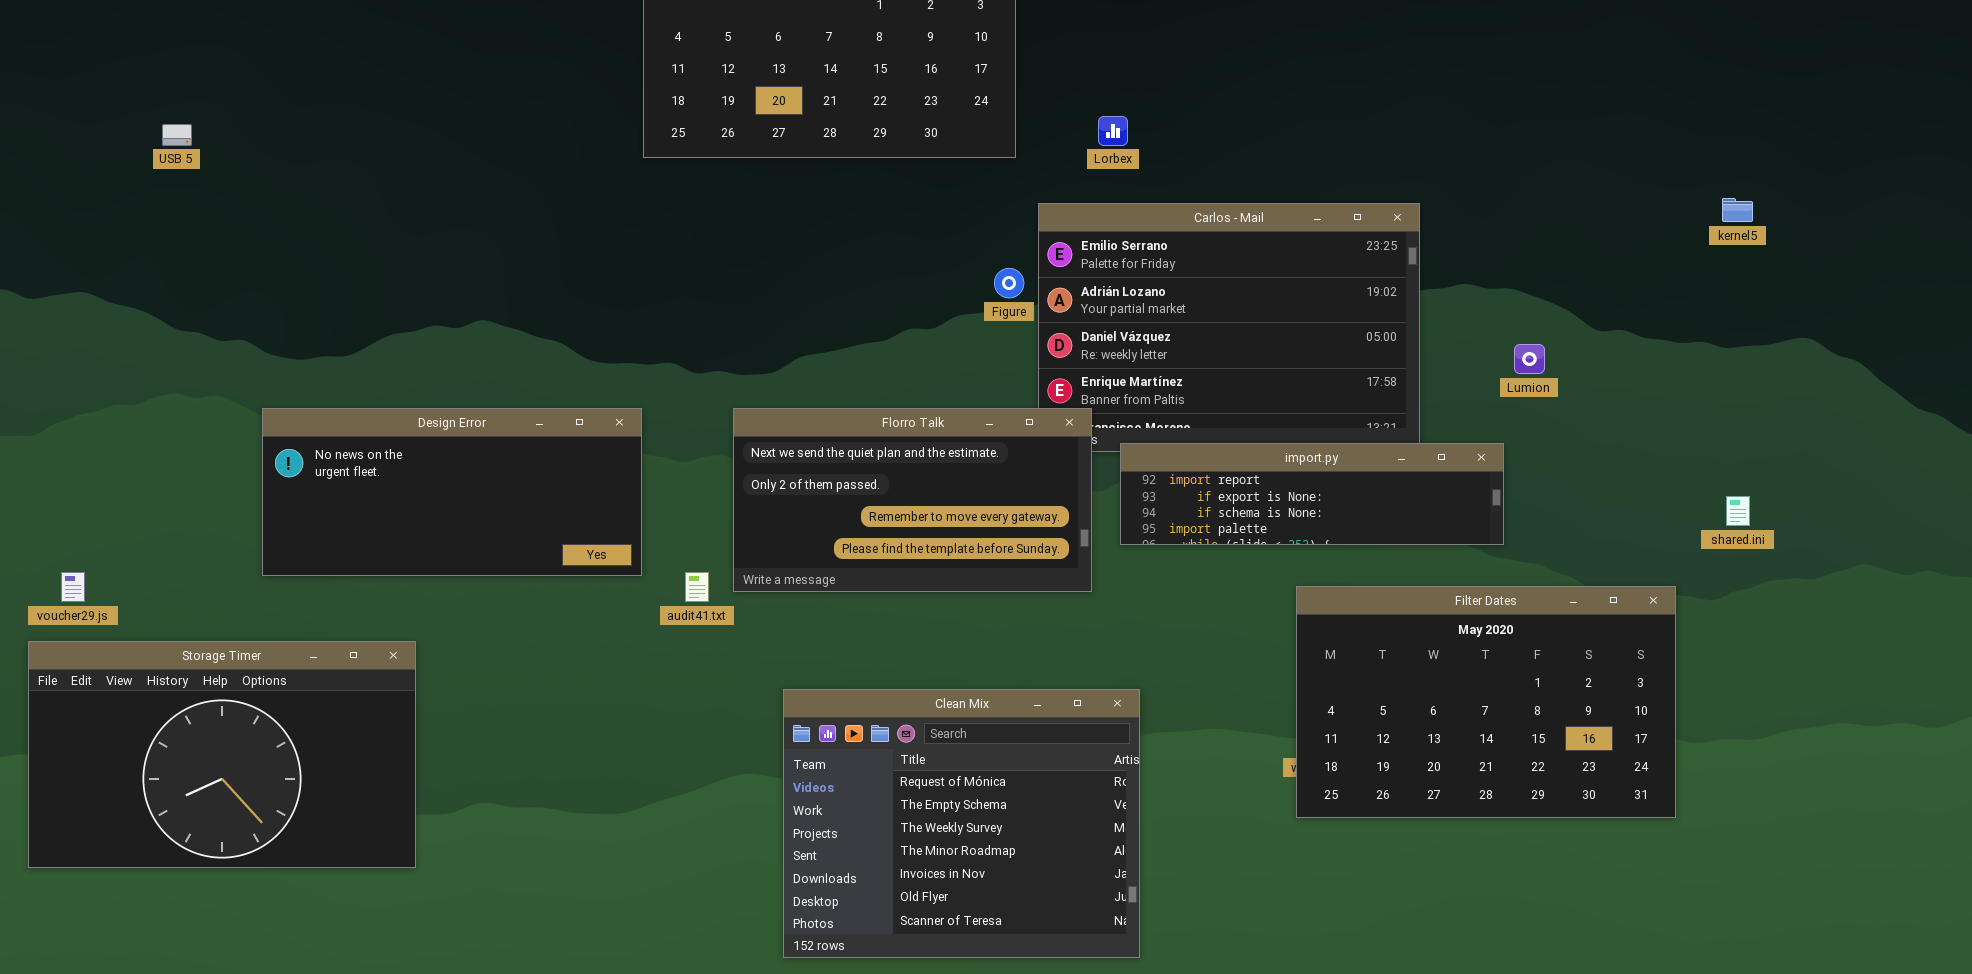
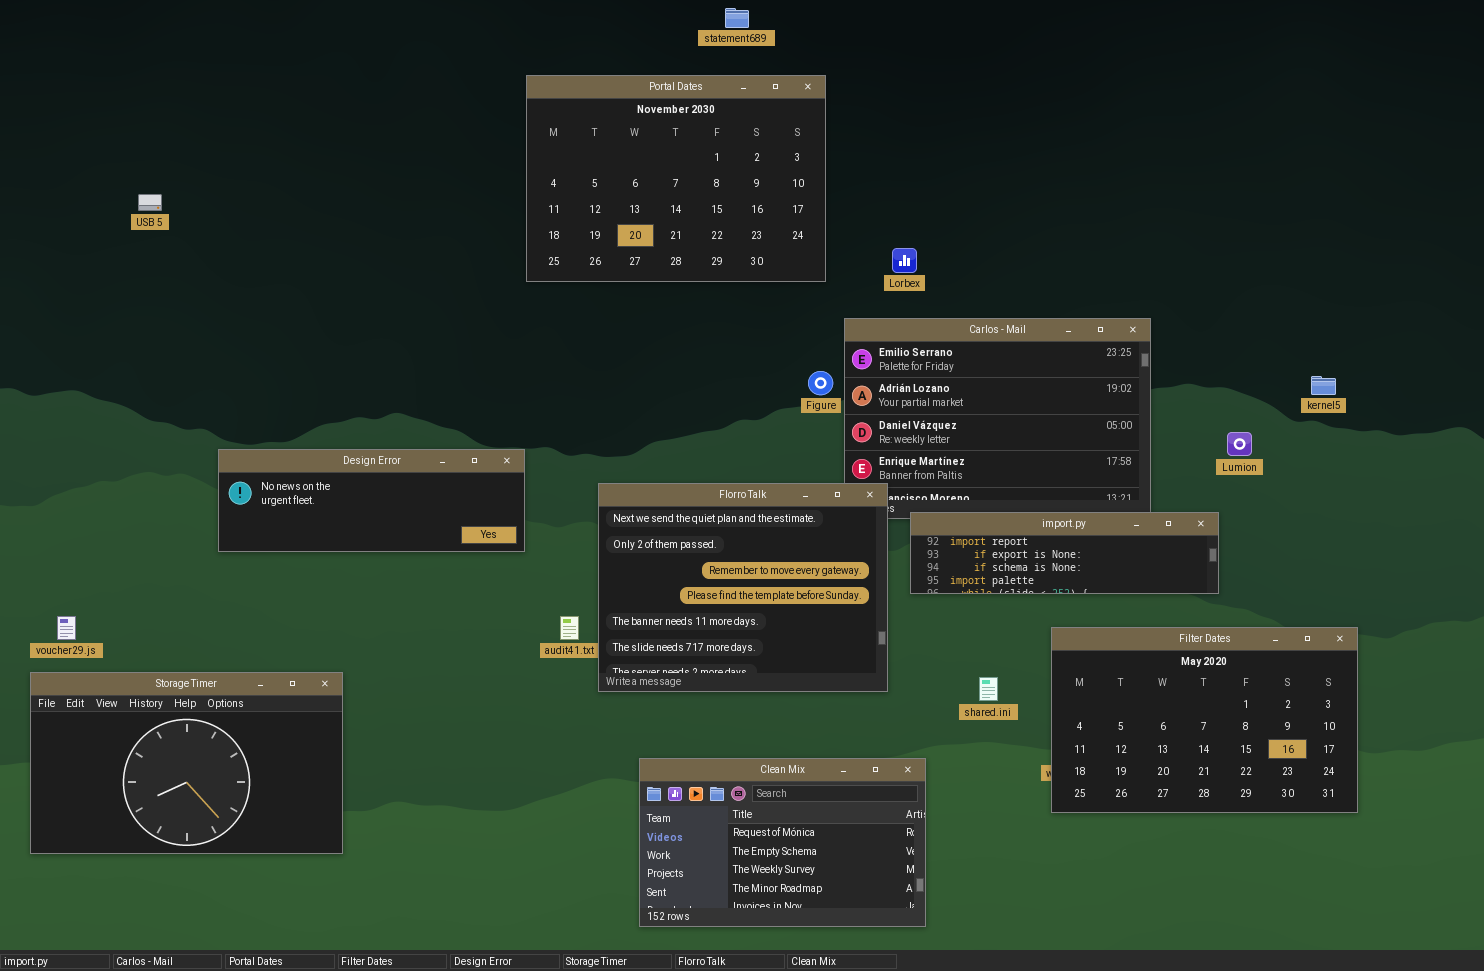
USB 5: [162,124,192,146] -> [138,194,162,211], moved
kernel5: [1722,198,1753,222] -> [1311,376,1336,395], moved
Design Error: [262,408,642,576] -> [218,449,525,552], moved, resized
Florro Talk: [733,408,1092,592] -> [598,483,888,692], resized
shared.ini: [1726,496,1750,526] -> [979,677,998,701], moved
Clean Mix: [783,689,1140,958] -> [639,758,926,927], resized

